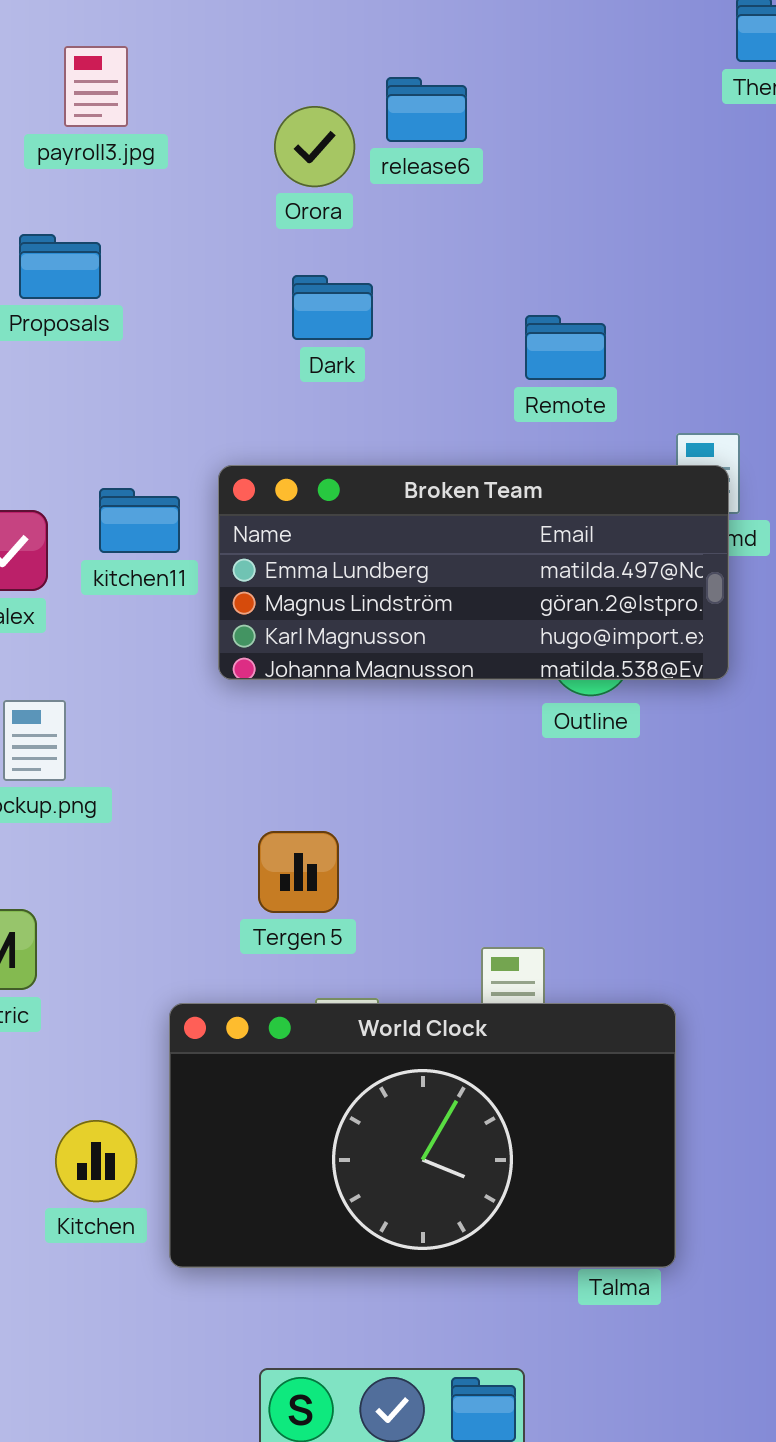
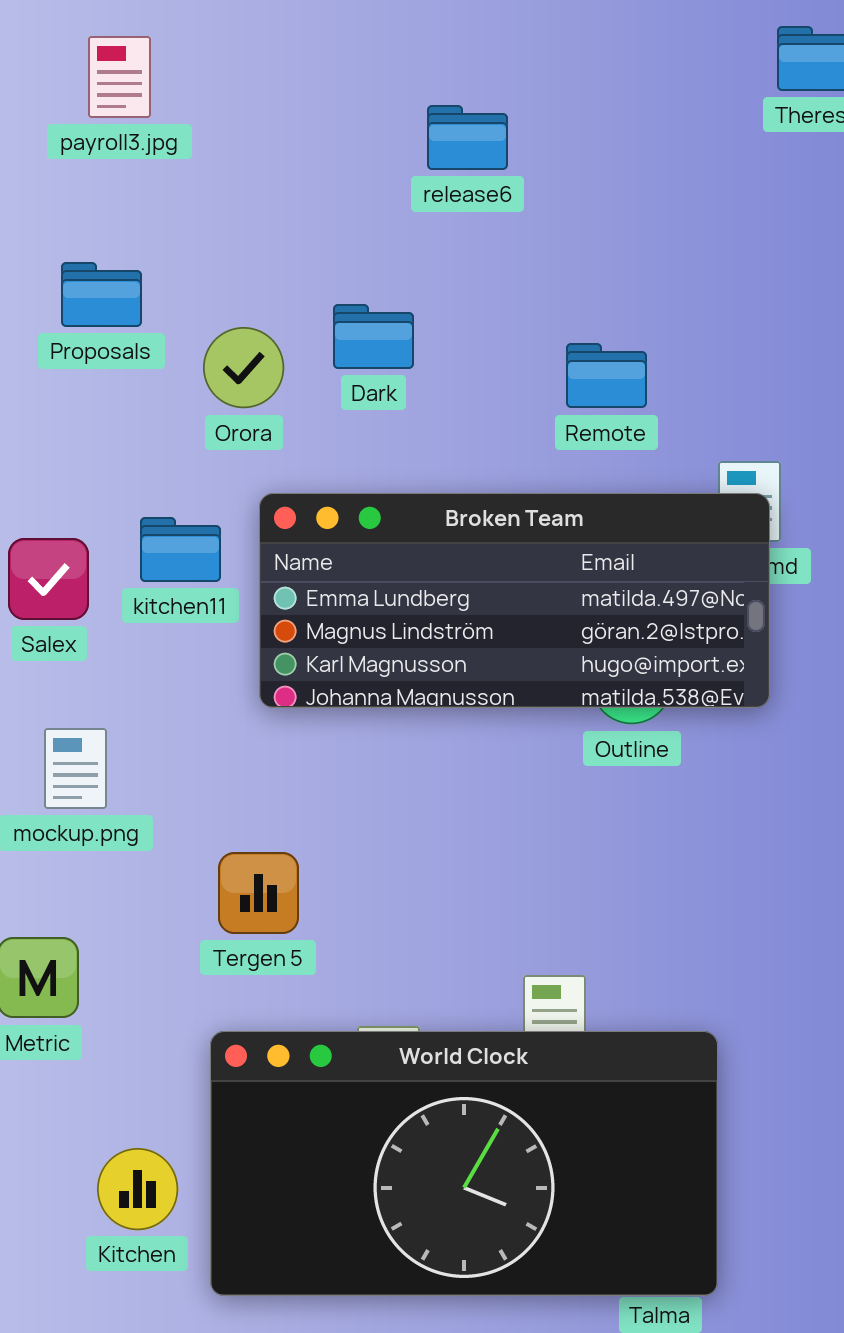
payroll3.jpg: [64,46,128,127] -> [88,36,151,118], moved
Orora: [274,106,355,187] -> [203,327,284,408], moved
Tergen 5: [258,831,339,913] -> [218,852,299,934], moved

